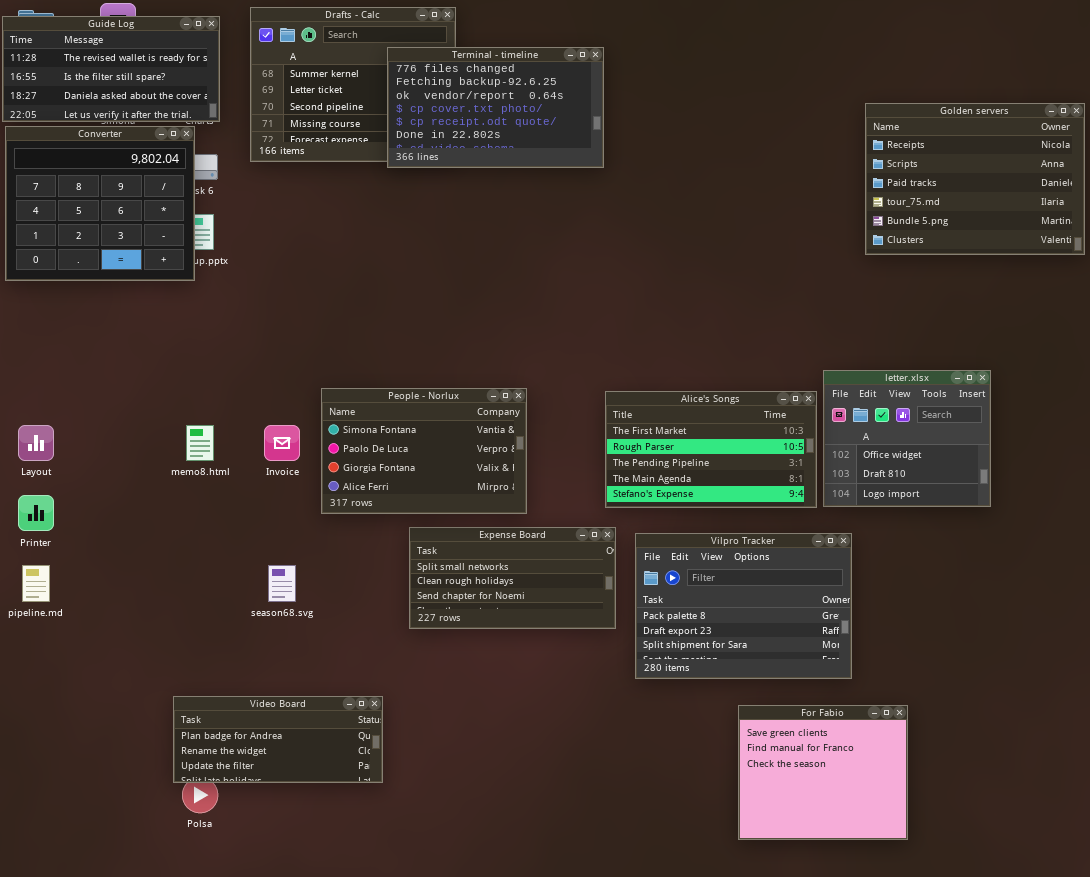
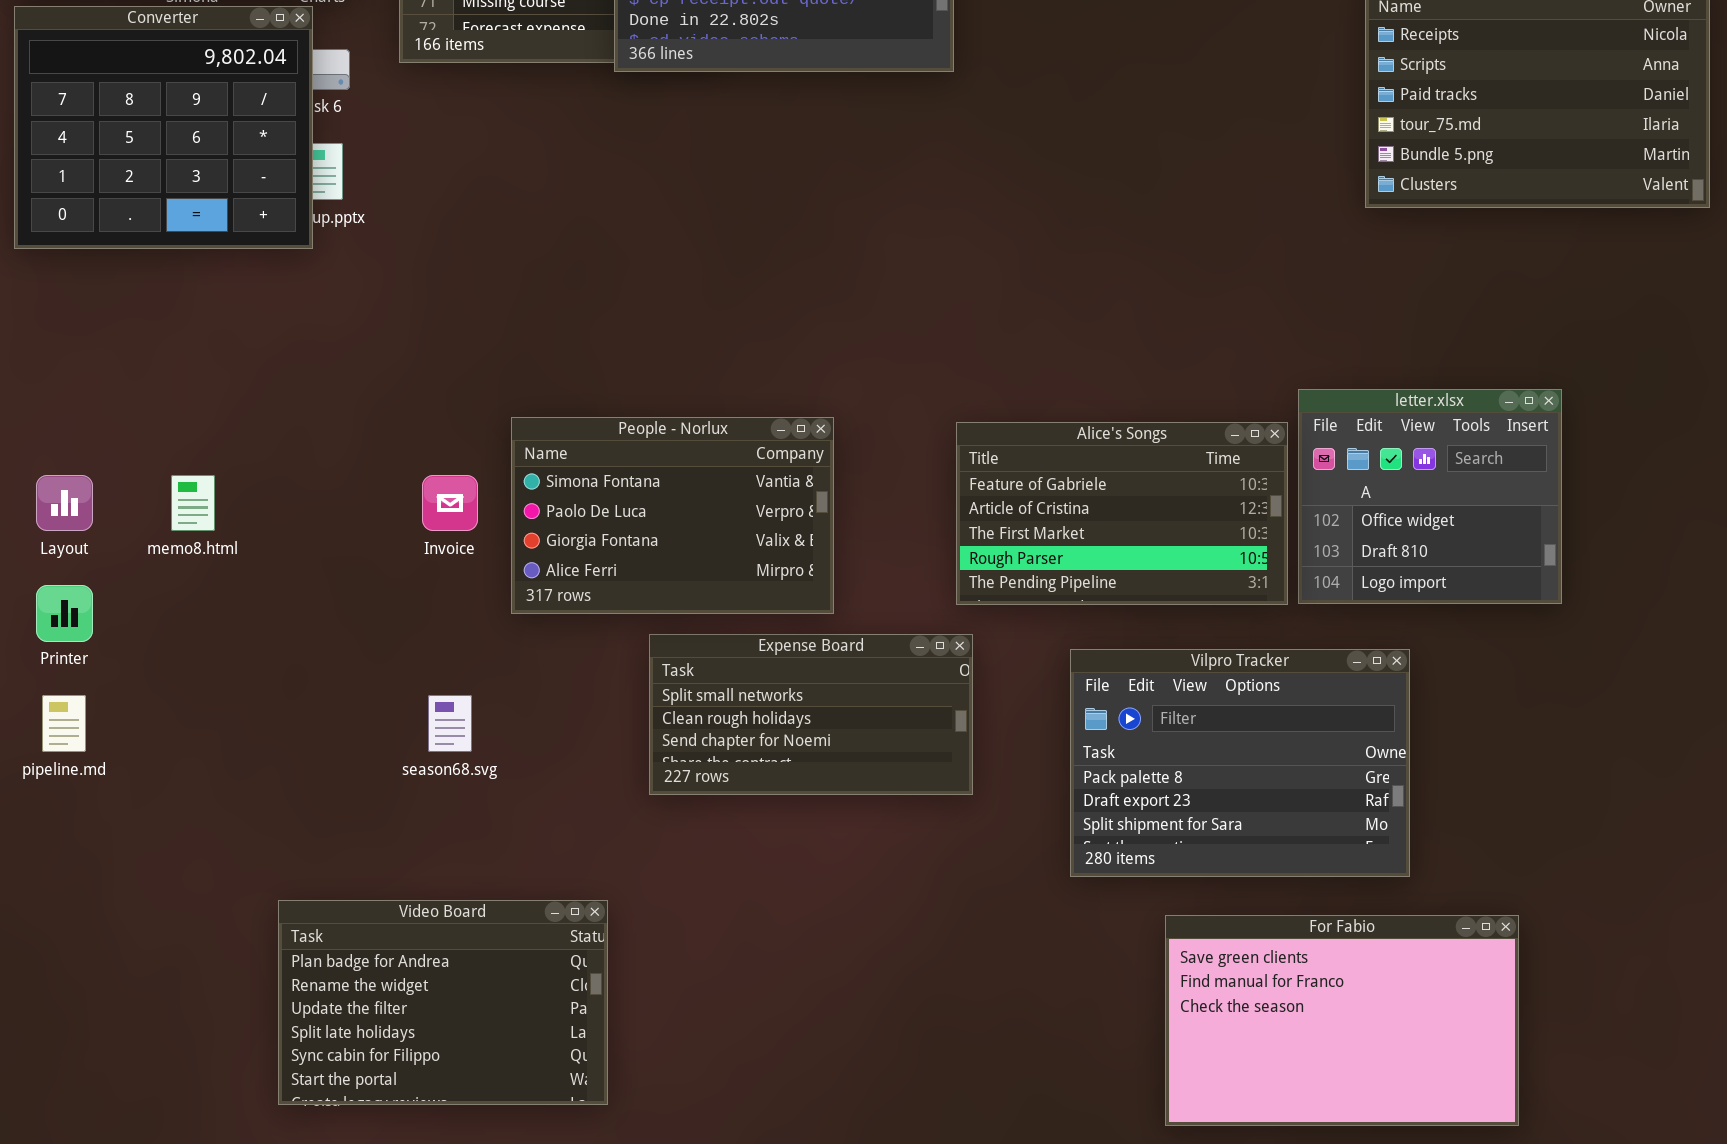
Alice's Songs: [605,391,817,508] -> [956,422,1288,605], scrolled up 2 rows
memo8.html: [186,425,214,461] -> [171,475,215,531], moved
Vilpro Tracker: [635,533,852,679] -> [1070,649,1410,877], moved
Video Board: [173,696,383,783] -> [278,900,608,1105], resized
For Fabio: [738,705,908,840] -> [1165,915,1519,1126], resized

